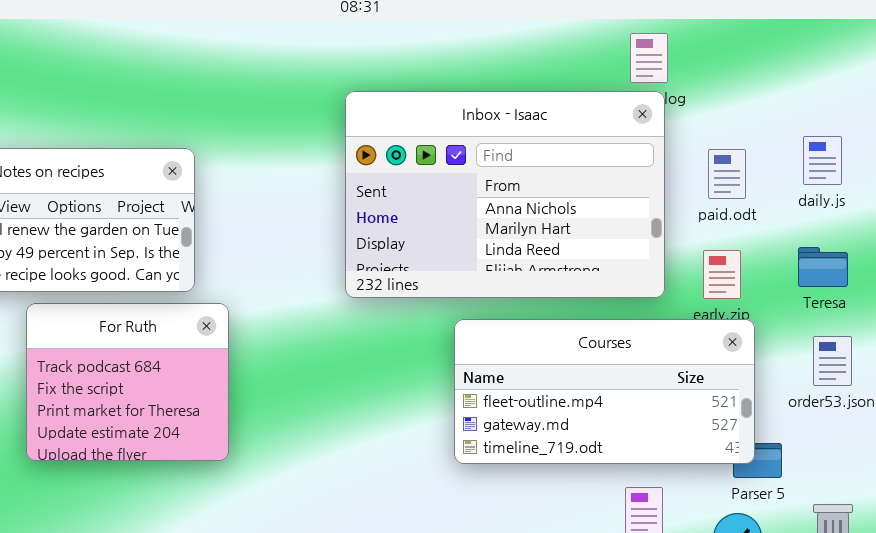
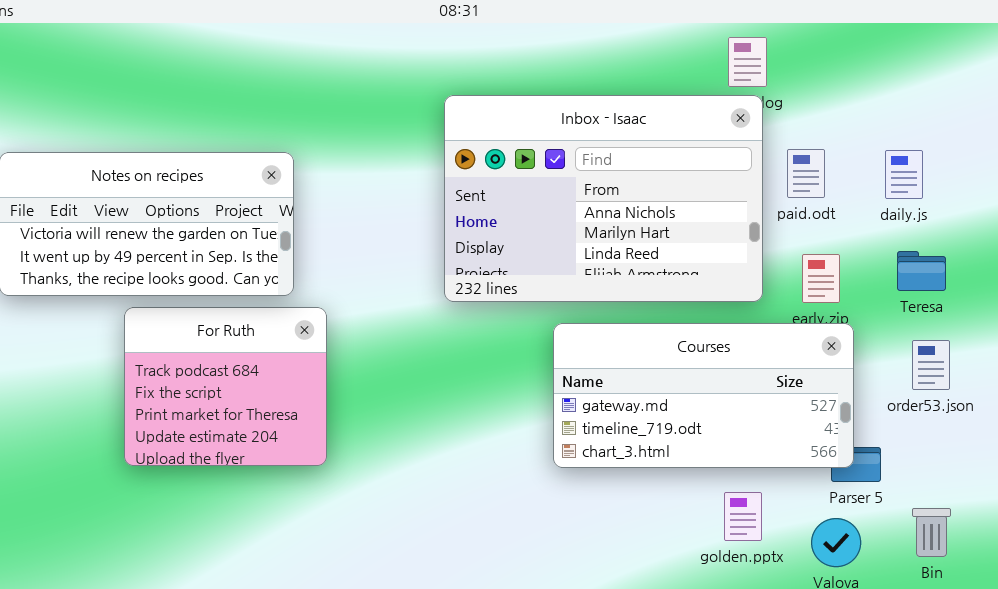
daily.js: [803,136,842,185] -> [885,150,923,199], moved
paid.odt: [708,149,746,199] -> [787,149,825,198], moved
Courses: [454,319,755,464] -> [553,323,854,468], scrolled down 1 row

